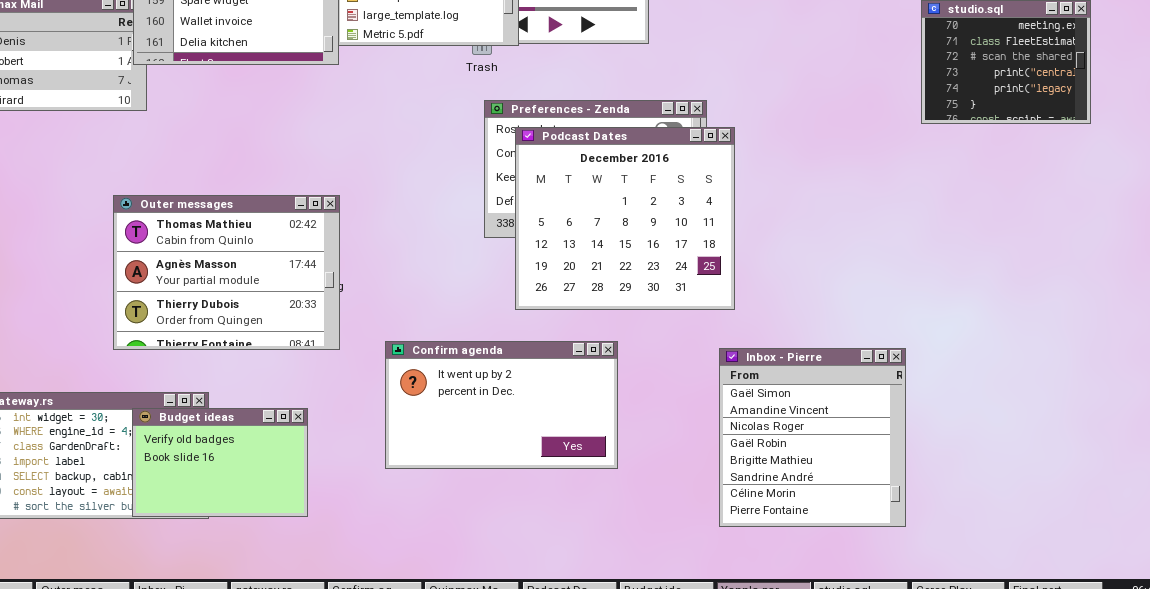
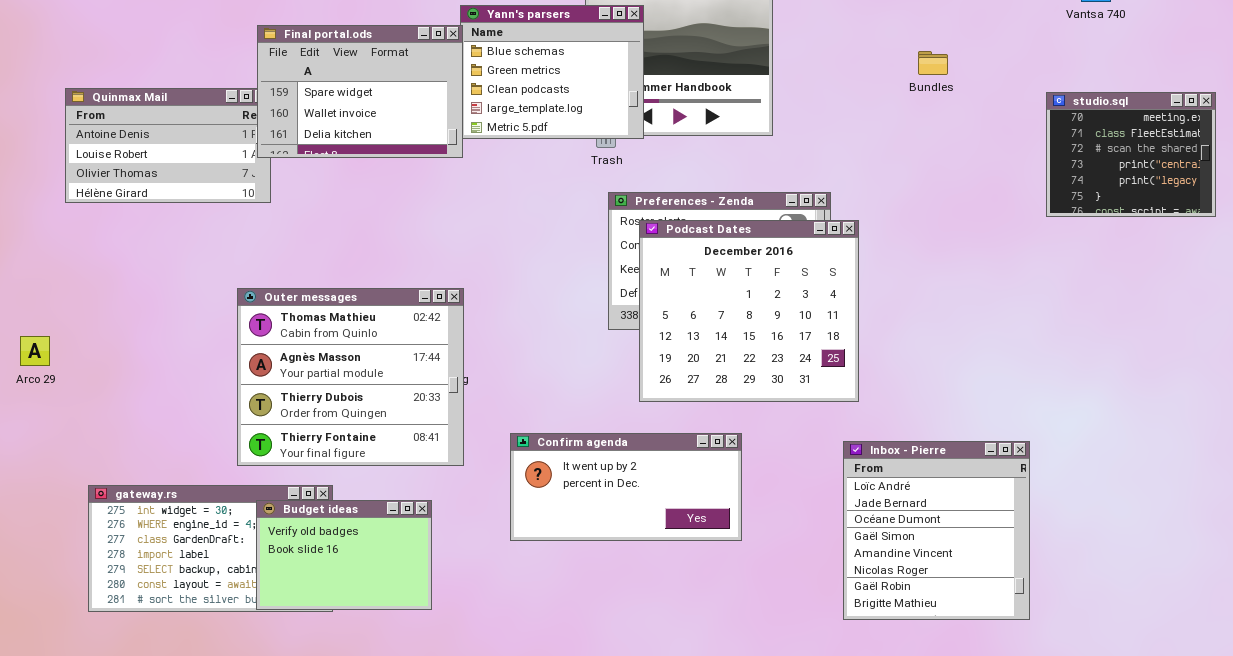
Outer messages: [113,195,340,350] -> [237,288,464,466], resized
Confirm agenda: [385,341,618,469] -> [510,433,742,541], resized
Inbox - Pierre: [719,348,906,527] -> [843,441,1030,620], scrolled up 3 rows

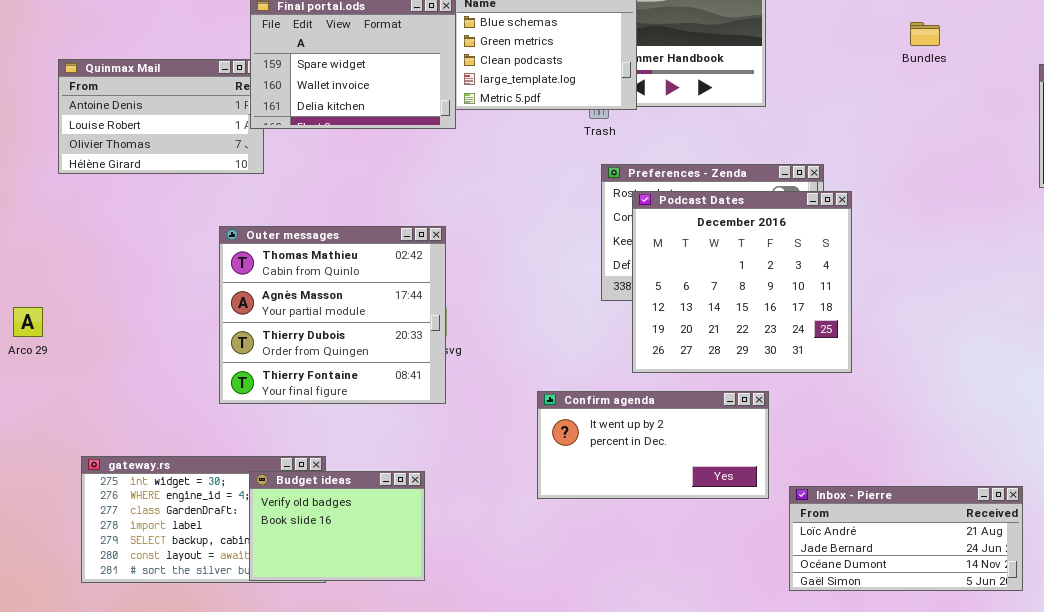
Outer messages: [237,288,464,466] -> [219,226,446,404], moved
Confirm agenda: [510,433,742,541] -> [537,391,769,499], moved
Inbox - Pierre: [843,441,1030,620] -> [789,486,1023,591], resized

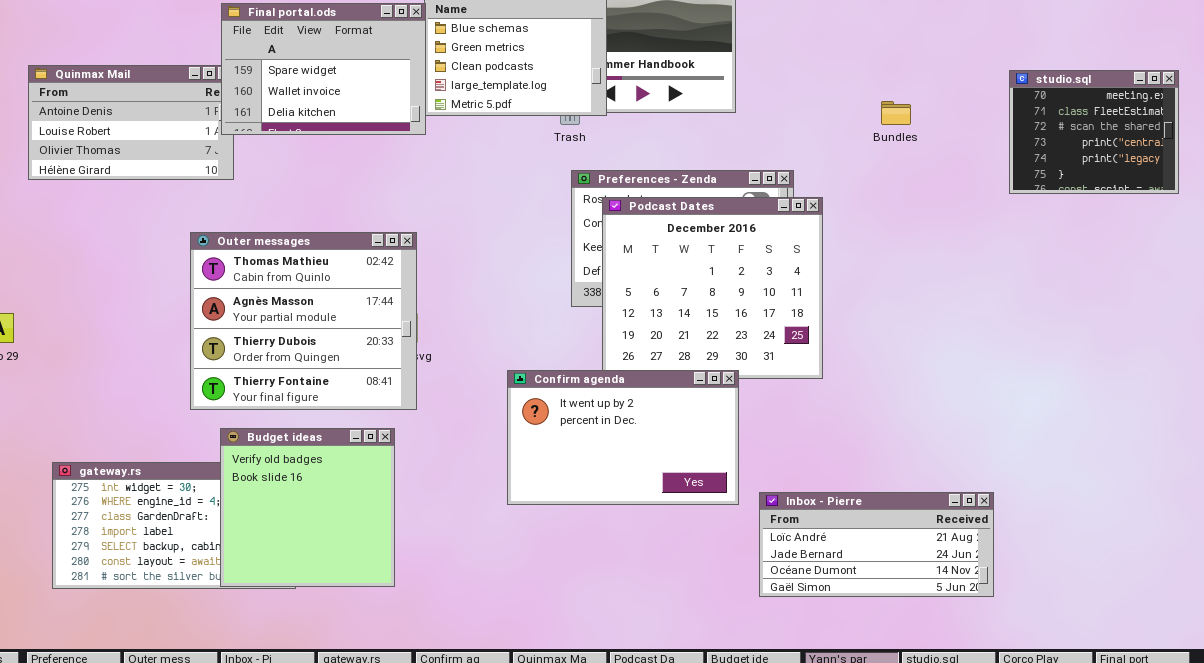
Bundles: [910,22,940,46] -> [881,101,911,125], moved
Confirm agenda: [537,391,769,499] -> [507,370,739,505], resized
Budget ideas: [249,471,425,581] -> [220,428,395,587], resized

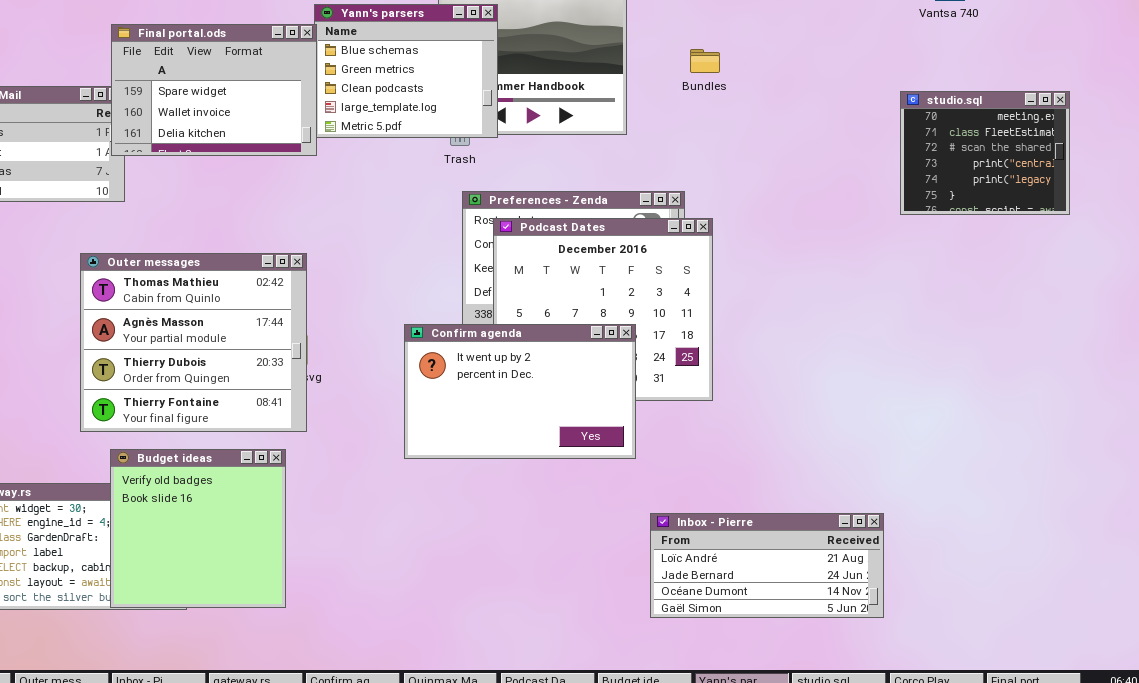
Bundles: [881,101,911,125] -> [690,49,720,73], moved
Confirm agenda: [507,370,739,505] -> [404,324,636,459], moved

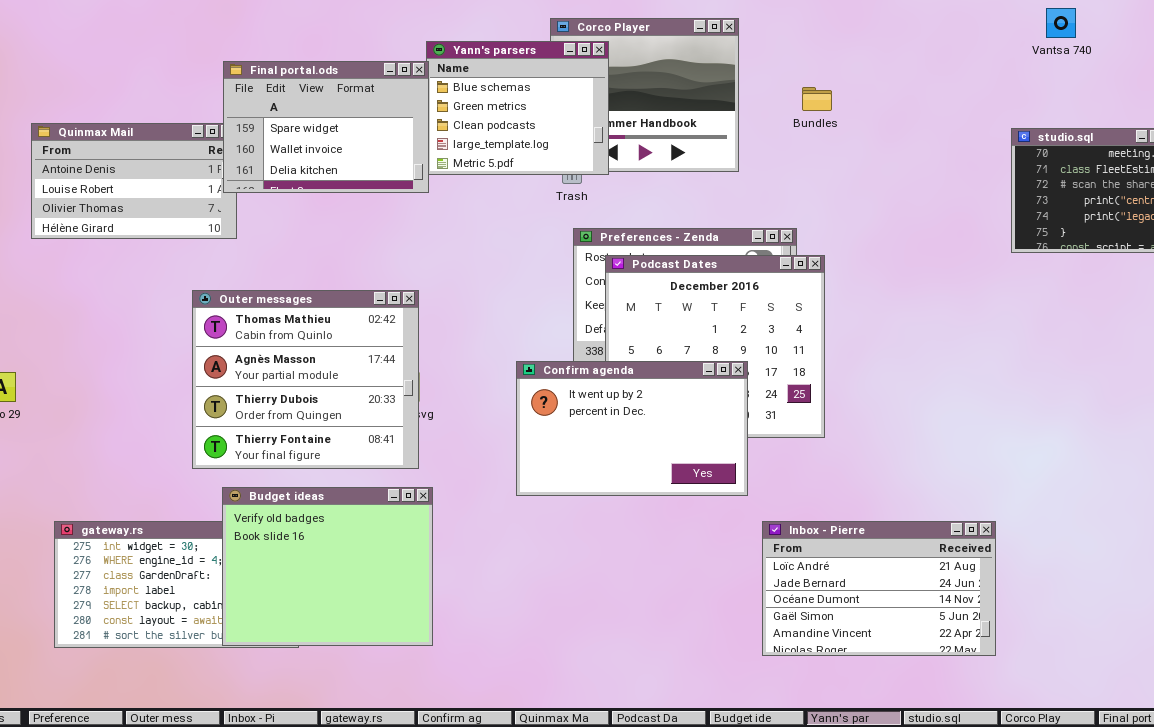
Budget ideas: [110,449,286,608] -> [222,487,433,646], resized
Inbox - Pierre: [650,513,884,618] -> [762,521,996,656], resized

